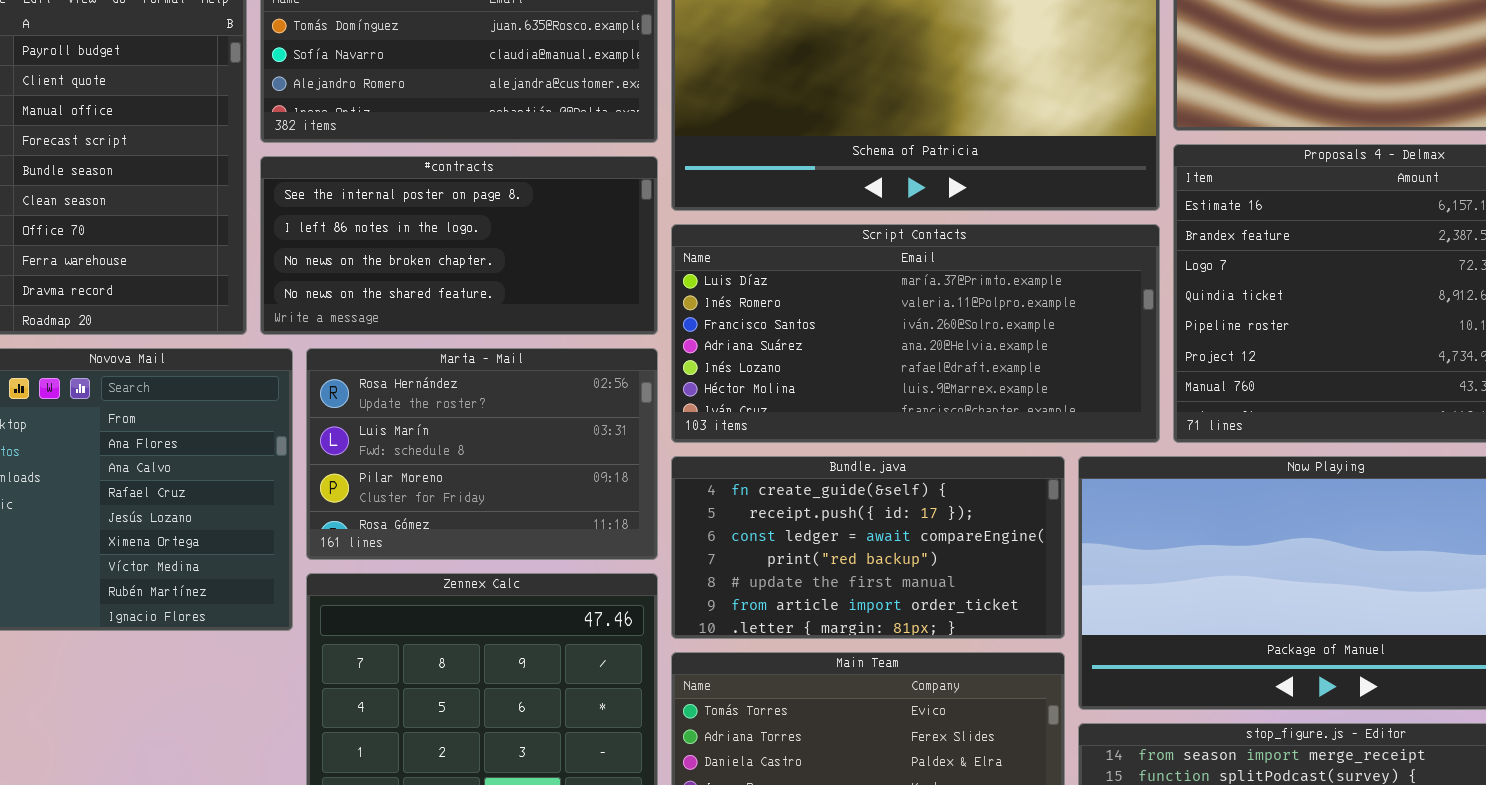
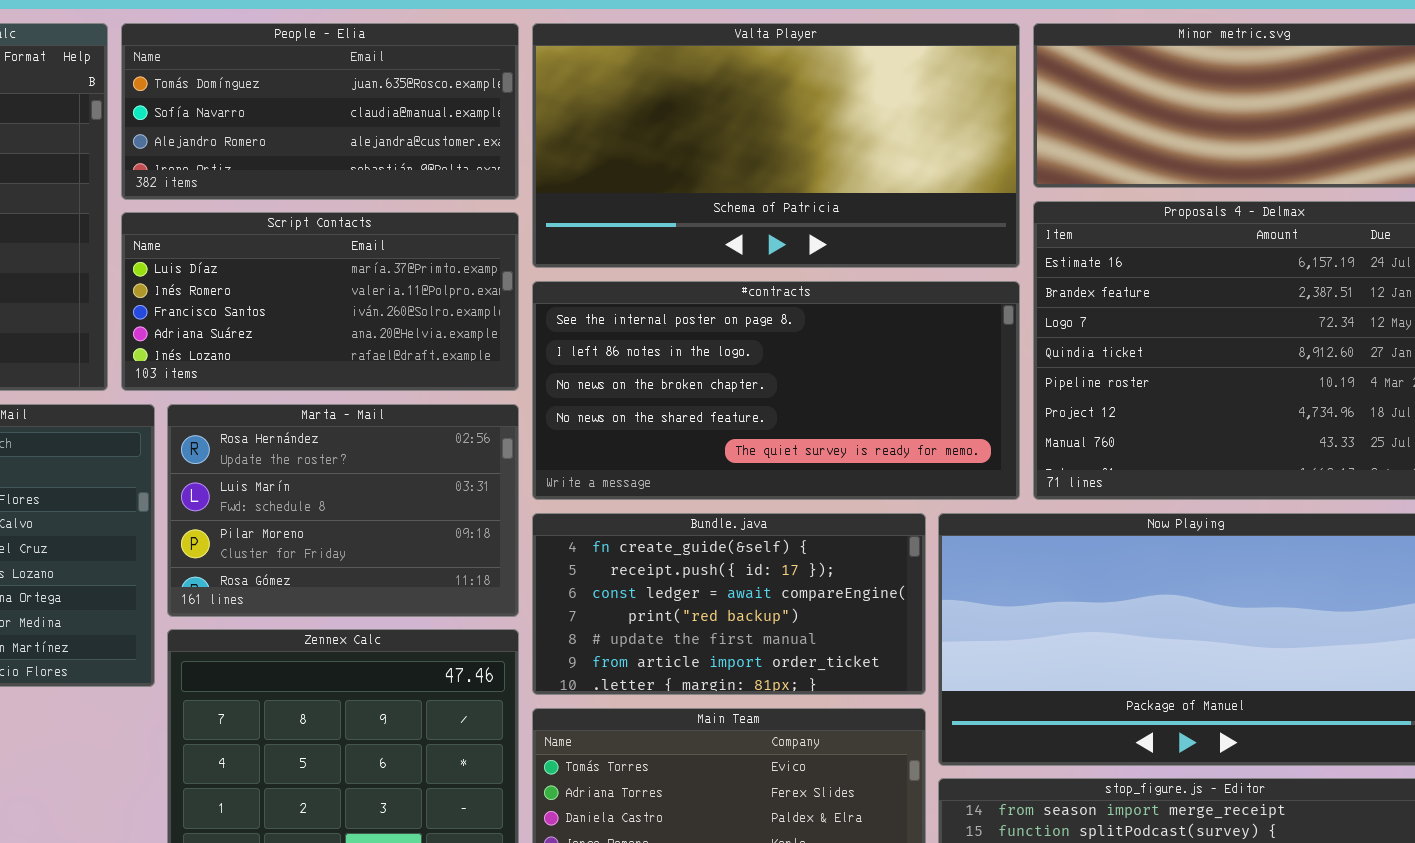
#contracts: [260,156,658,335] -> [532,281,1020,500], moved, resized
Script Contacts: [671,224,1160,443] -> [121,212,519,391], moved, resized

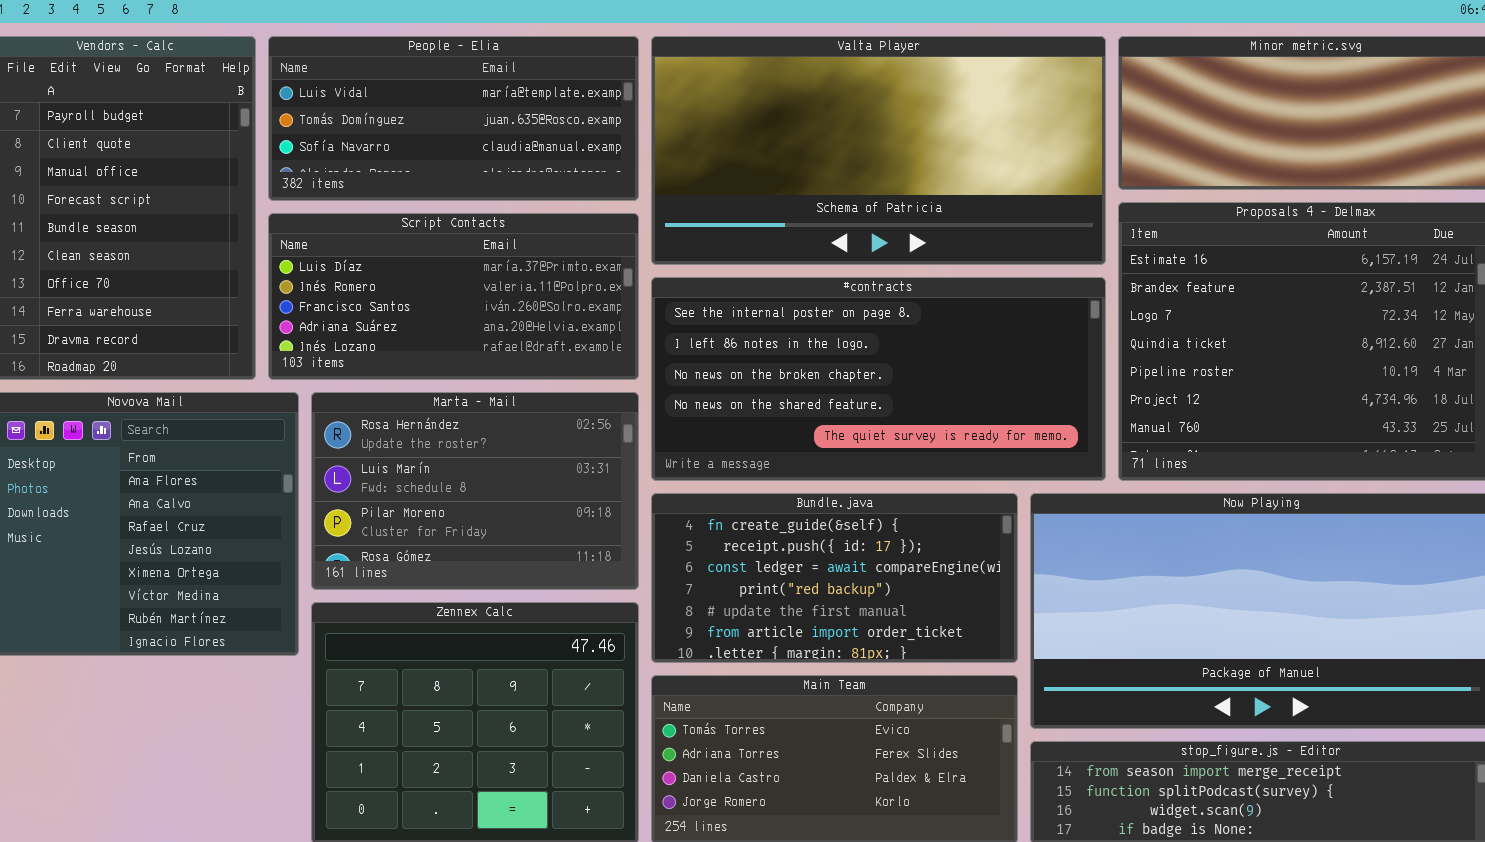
People - Elia: [121,23,519,200] -> [268,36,639,201], scrolled up 1 row

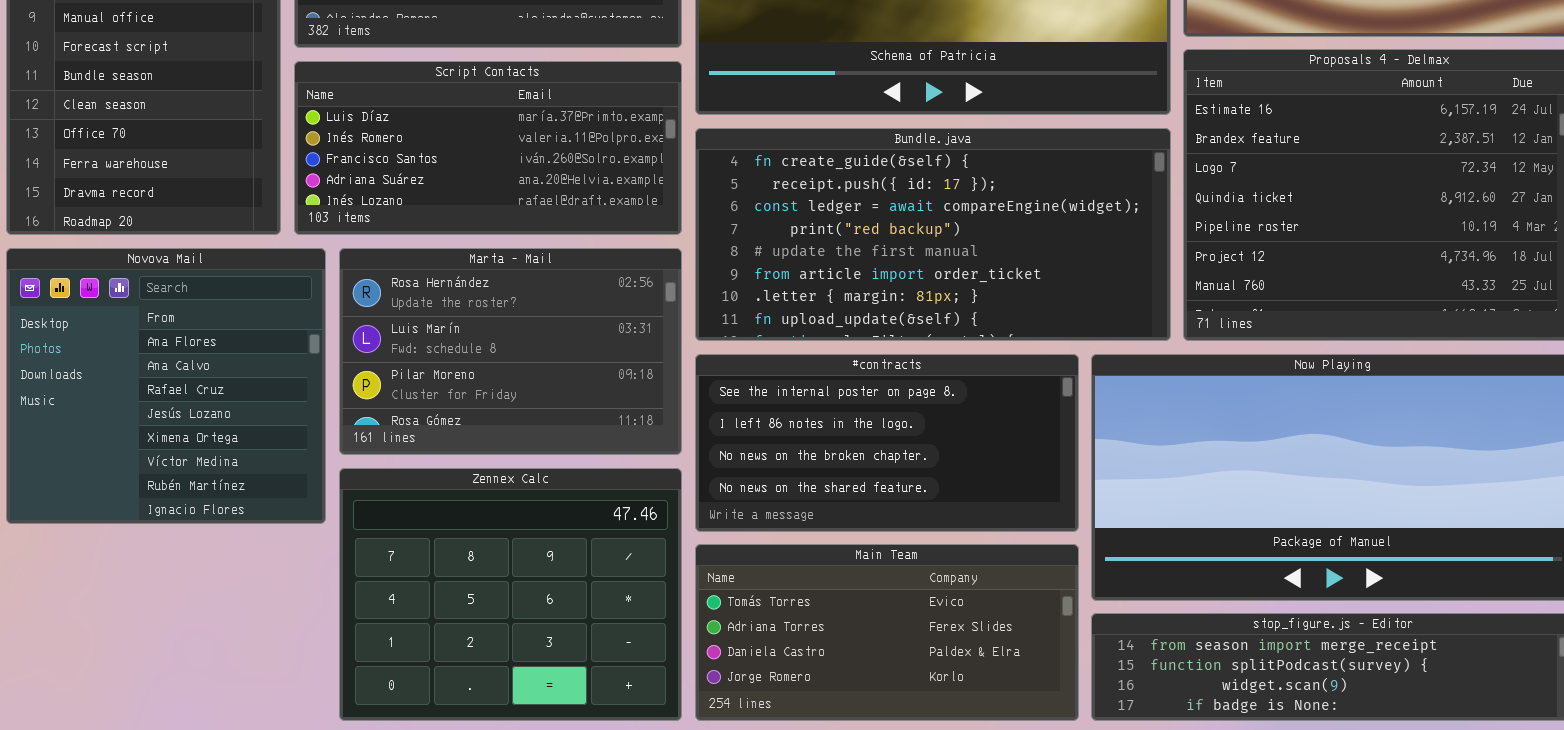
#contracts: [651,277,1106,481] -> [695,354,1079,532], moved, resized
Bundle.java: [651,493,1018,663] -> [695,128,1171,341], moved, resized

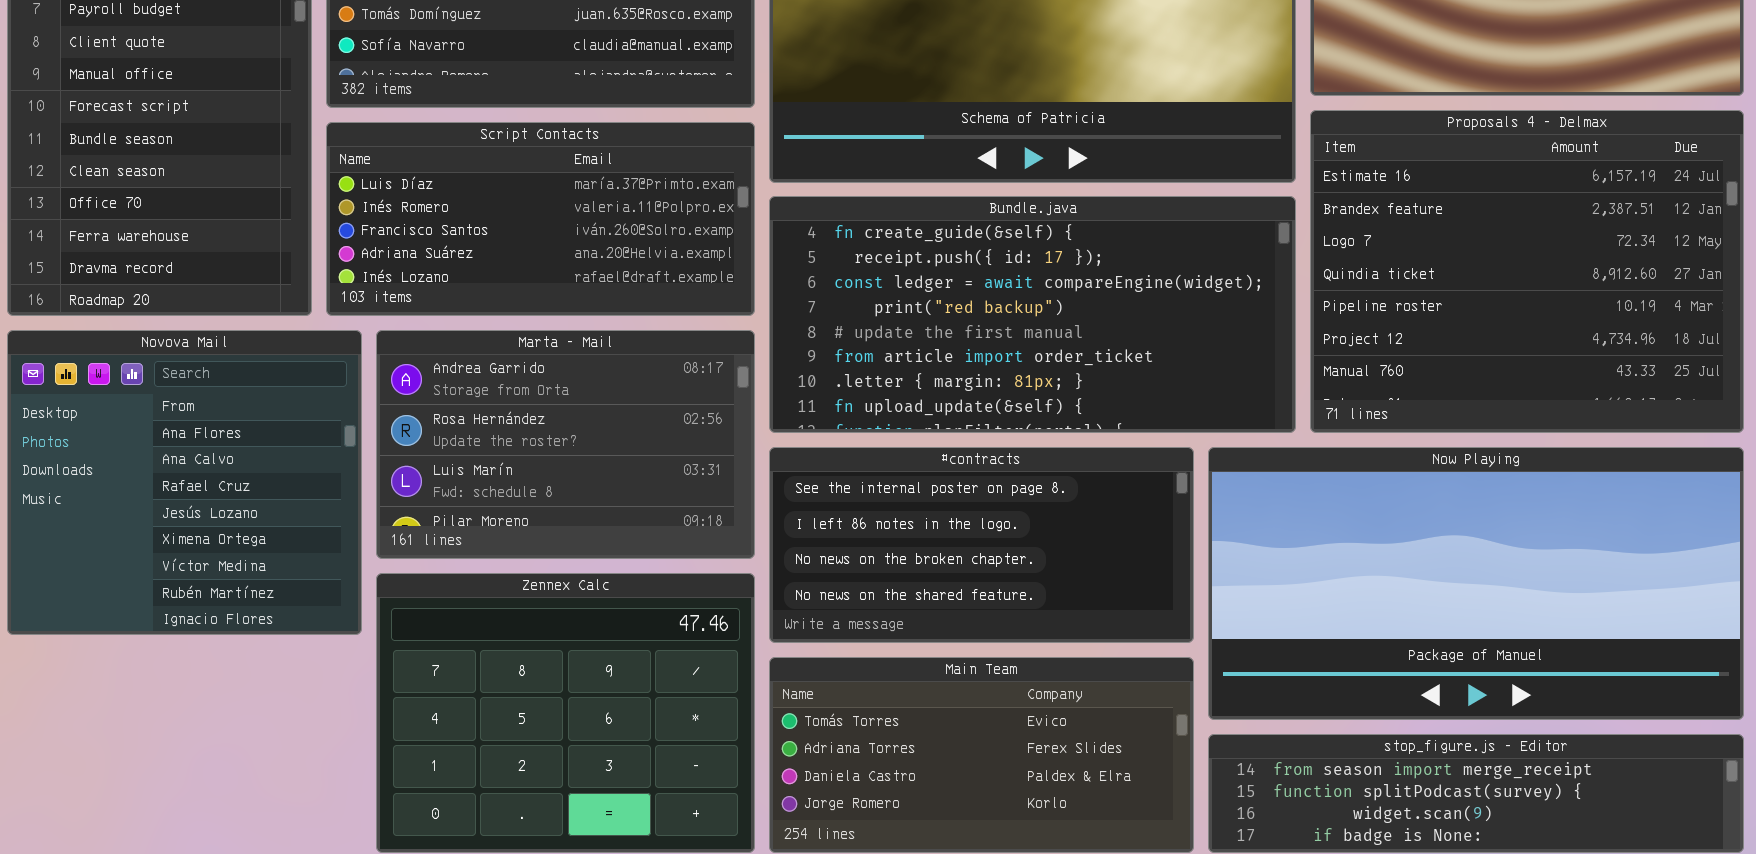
Marta - Mail: [339,248,682,455] -> [376,330,755,559], scrolled up 1 row

